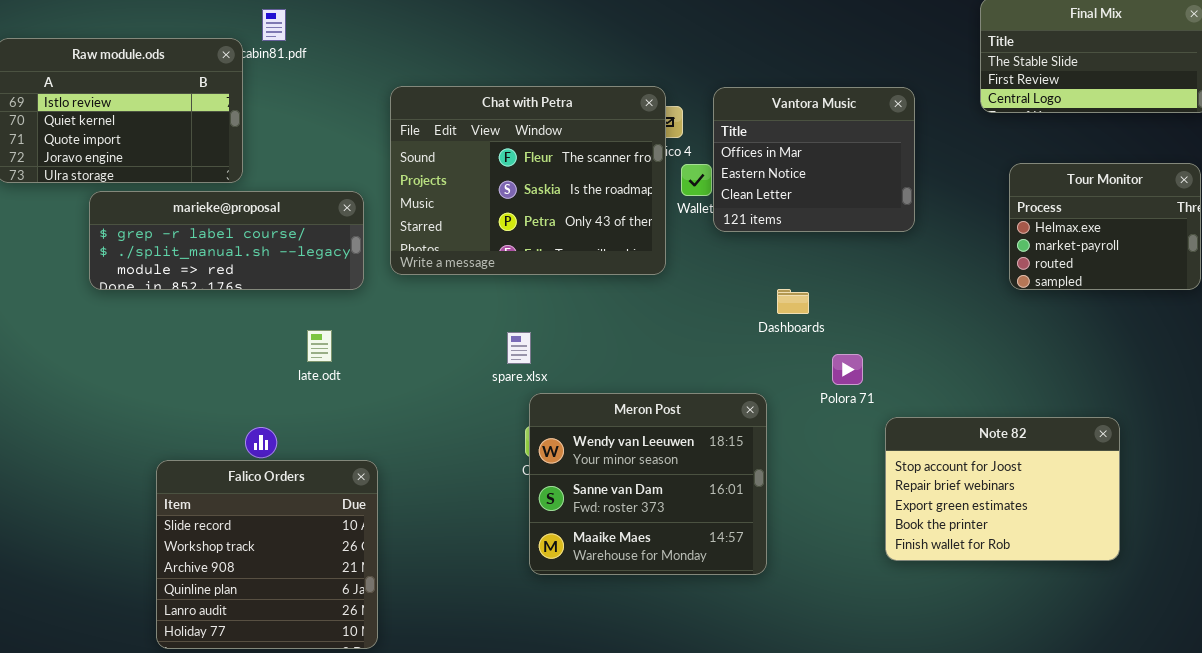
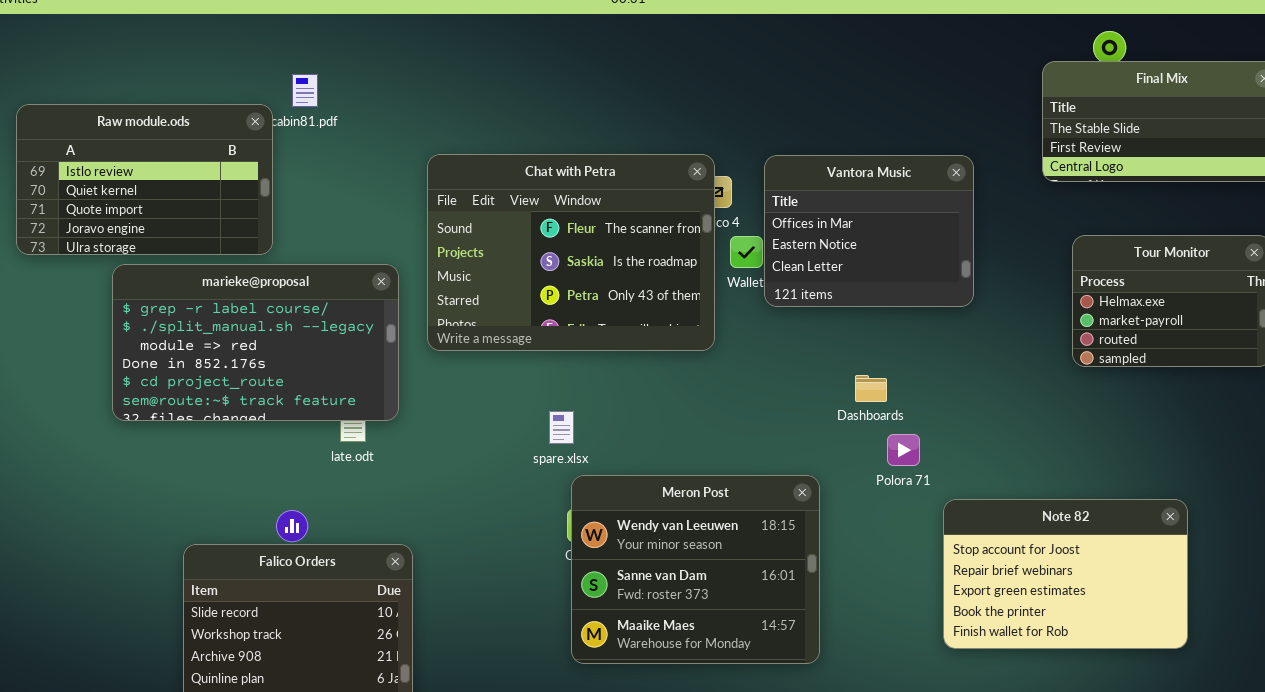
marieke@proposal: [89,191,364,290] -> [112,264,399,421], resized
Dashboards: [777,289,809,314] -> [855,375,887,402], moved

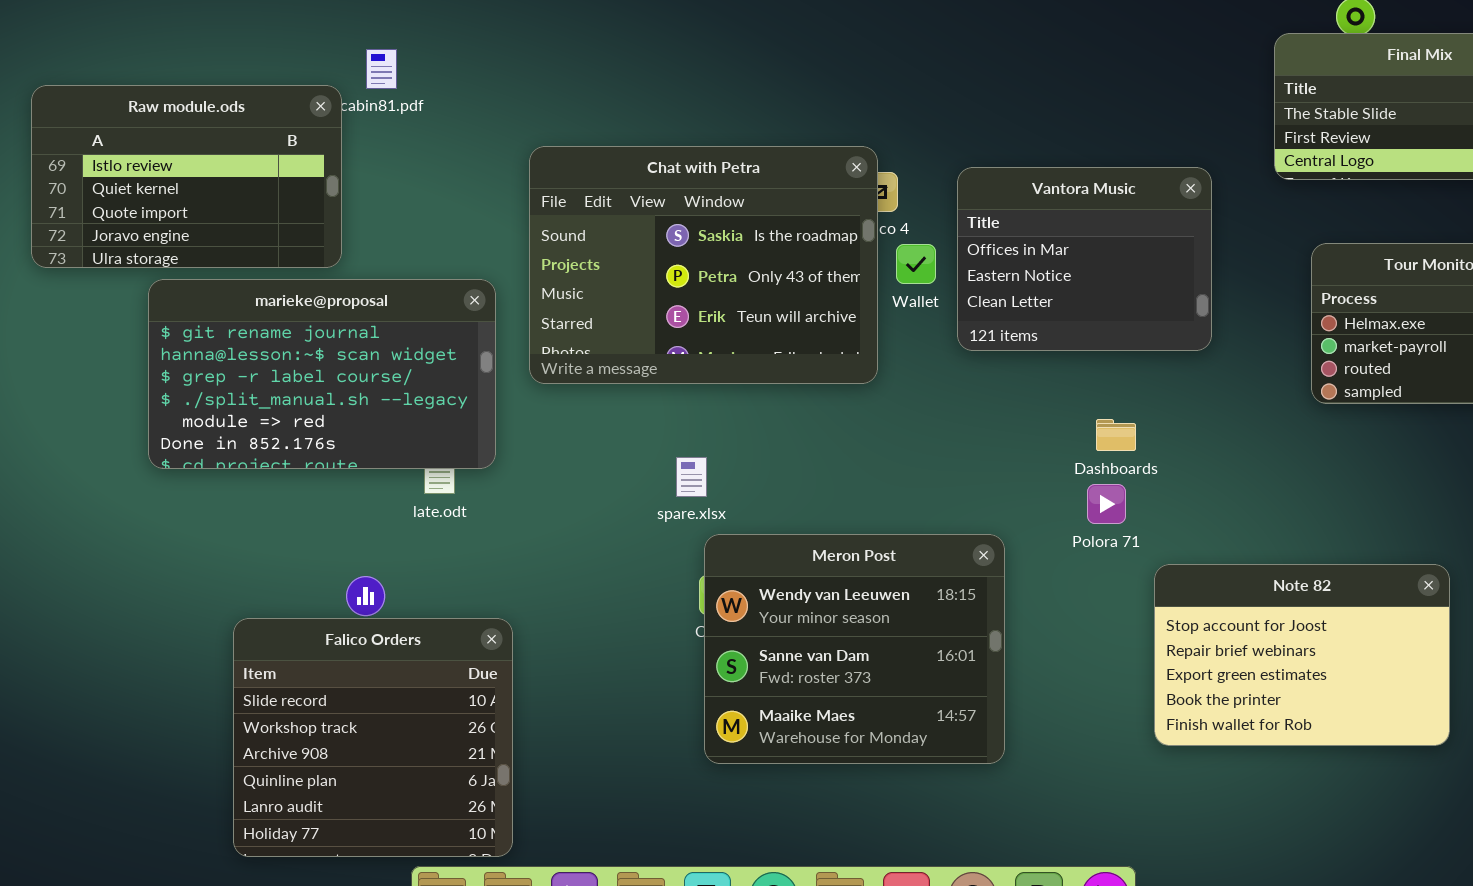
Chat with Petra: [427,154,715,351] -> [529,146,878,384], scrolled down 1 row
Vantora Music: [764,155,974,307] -> [957,167,1212,351], moved
marieke@proposal: [112,264,399,421] -> [148,279,496,469], scrolled up 2 rows
Dashboards: [855,375,887,402] -> [1096,419,1136,451], moved

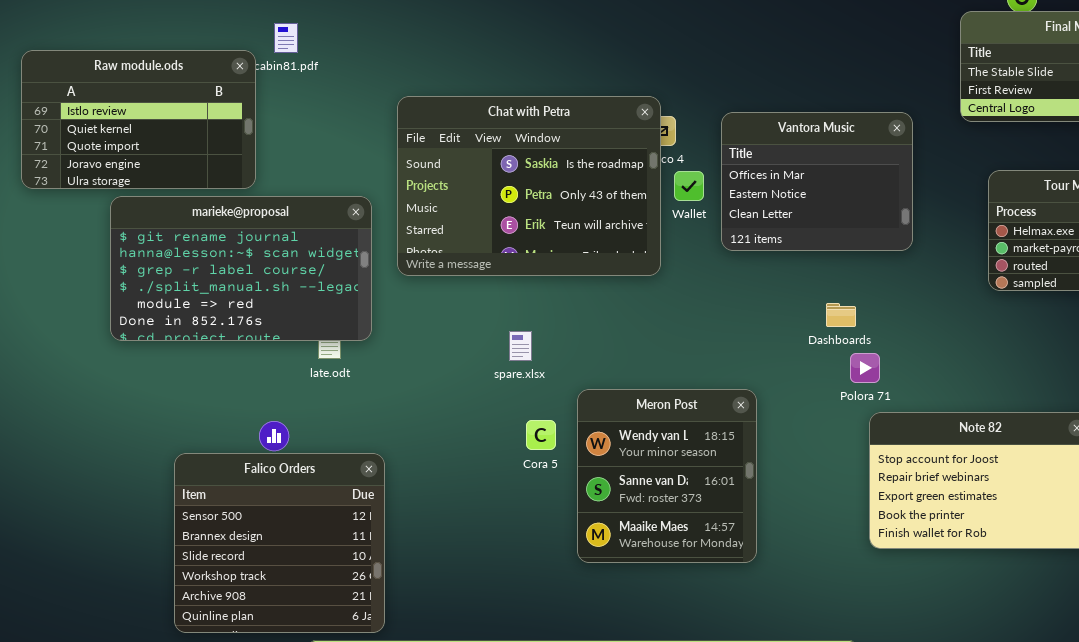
Polora 71: [1087,484,1126,524] -> [850,353,880,383], moved
Meron Post: [704,534,1005,764] -> [577,389,757,563], resized
Falico Orders: [233,618,513,857] -> [174,453,385,633], scrolled up 2 rows

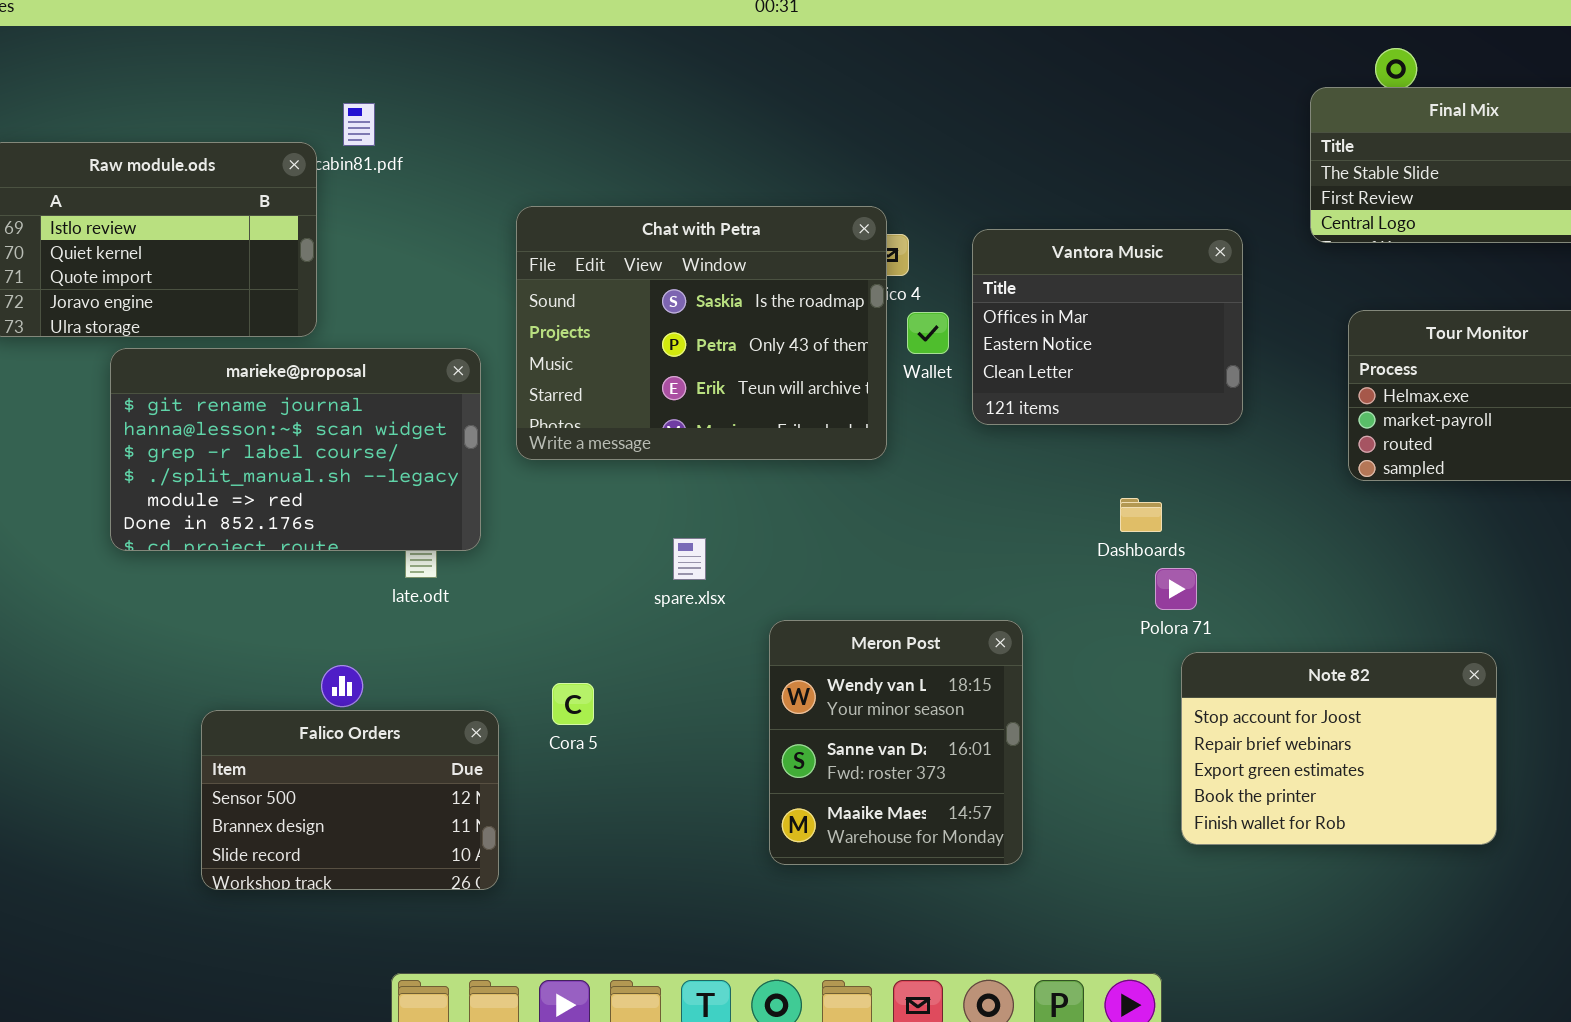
Cora 5: [526,420,556,450] -> [552,683,594,725], moved
Falico Orders: [174,453,385,633] -> [201,710,499,890], resized

